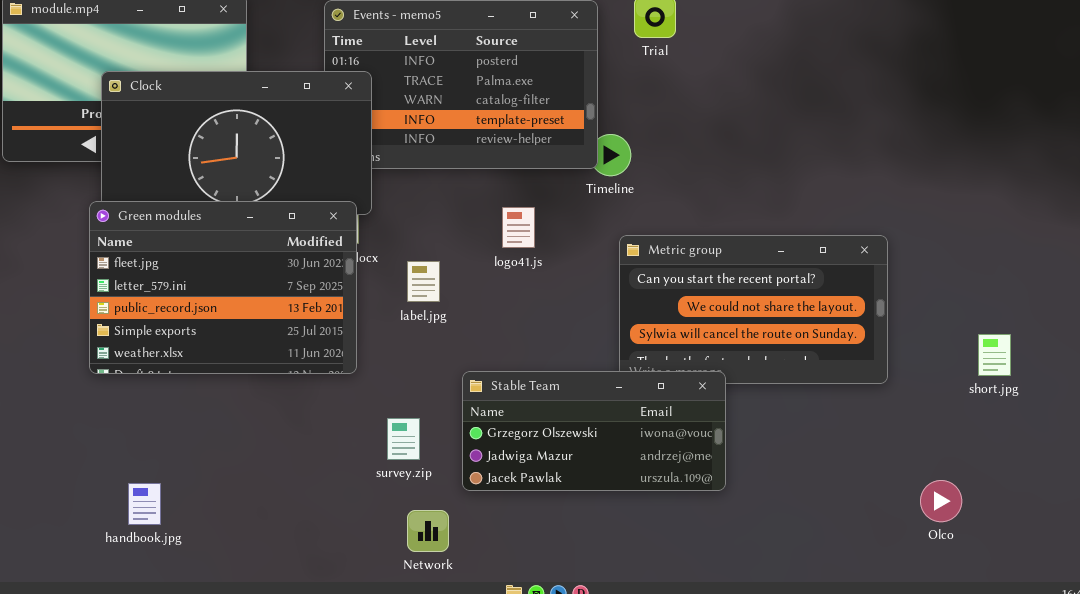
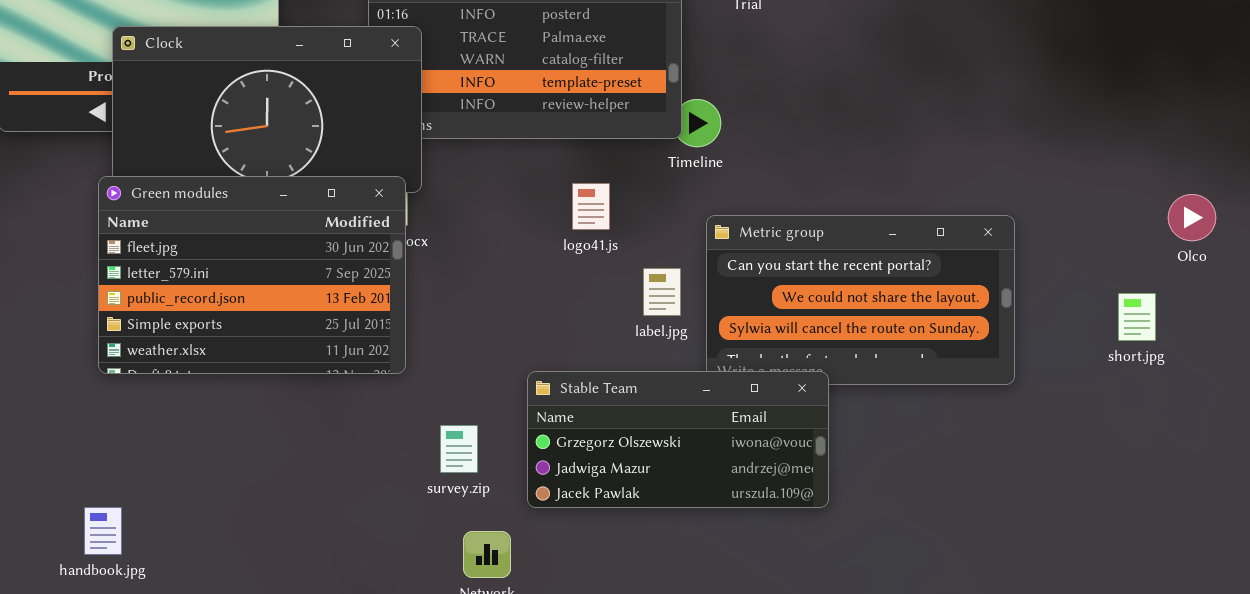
label.jpg: [407,261,440,302] -> [643,268,681,316], moved
short.jpg: [978,334,1011,376] -> [1118,293,1156,341], moved
Olco: [920,480,962,522] -> [1168,194,1216,241], moved
handbook.jpg: [128,483,161,525] -> [84,507,122,555], moved

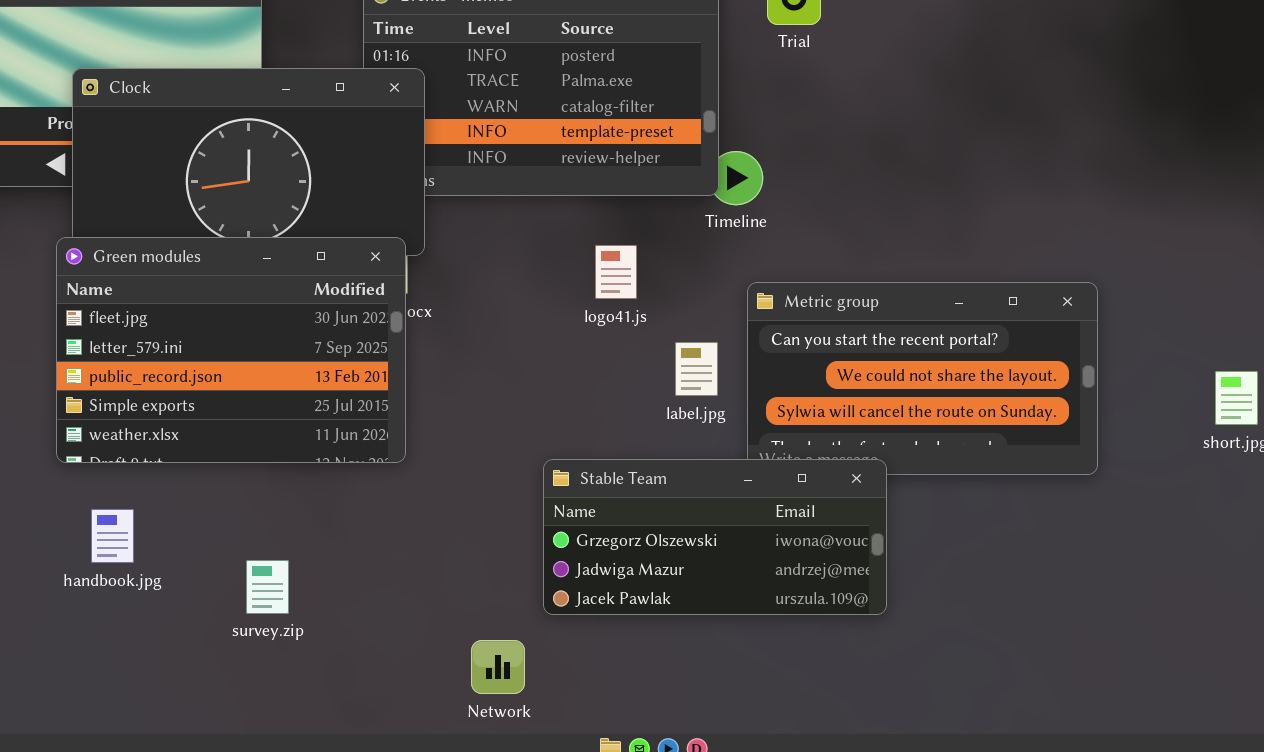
survey.zip: [440,425,478,473] -> [246,560,289,614], moved
handbook.jpg: [84,507,122,555] -> [91,509,134,563], moved

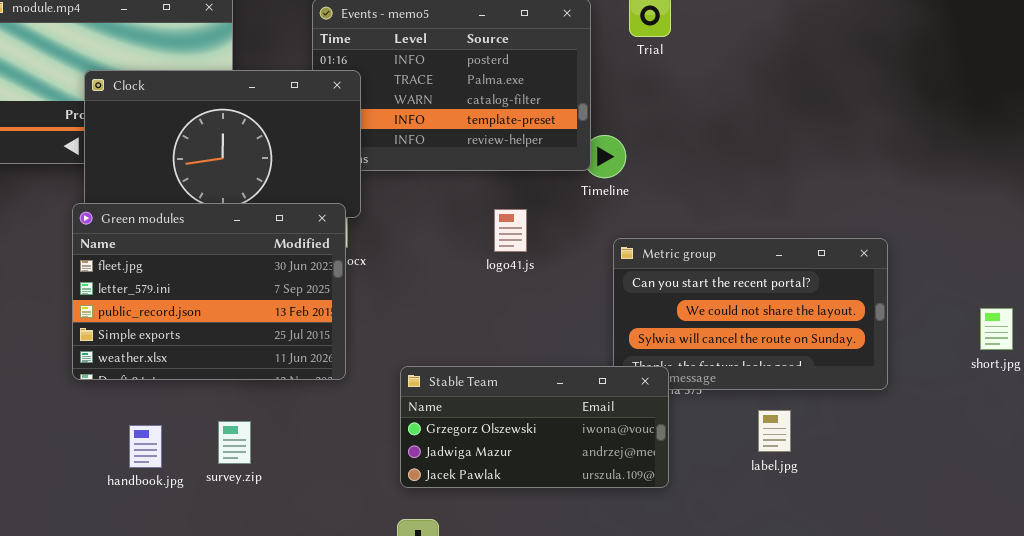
label.jpg: [675,342,718,396] -> [758,410,791,452], moved
Stable Team: [543,459,887,615] -> [400,366,669,488], moved
handbook.jpg: [91,509,134,563] -> [129,425,162,468], moved
survey.zip: [246,560,289,614] -> [218,421,251,464], moved

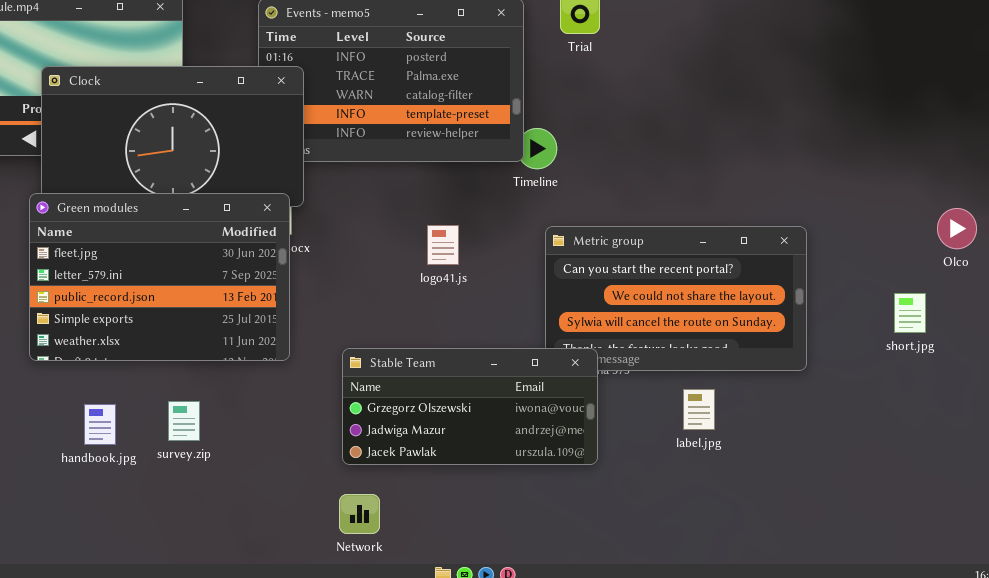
logo41.js: [494,209,527,252] -> [427,225,459,265], moved

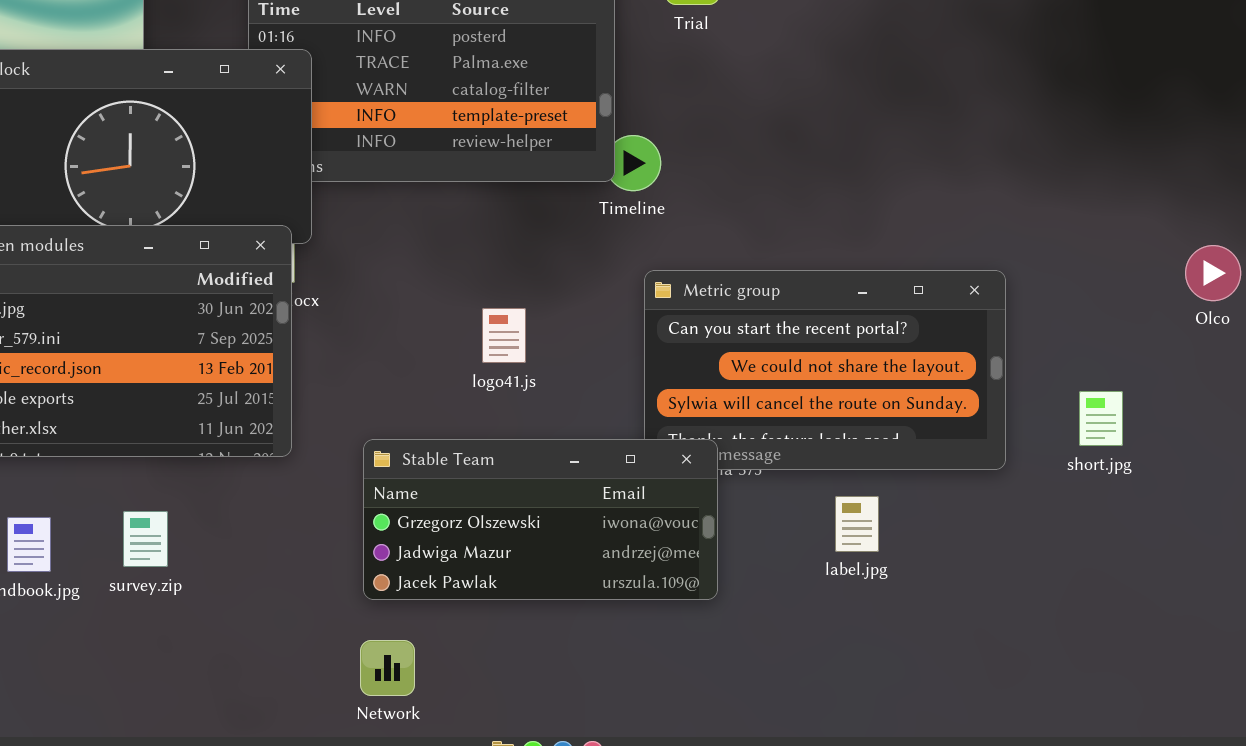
logo41.js: [427,225,459,265] -> [482,308,526,363], moved
short.jpg: [894,293,926,333] -> [1079,391,1123,446], moved

